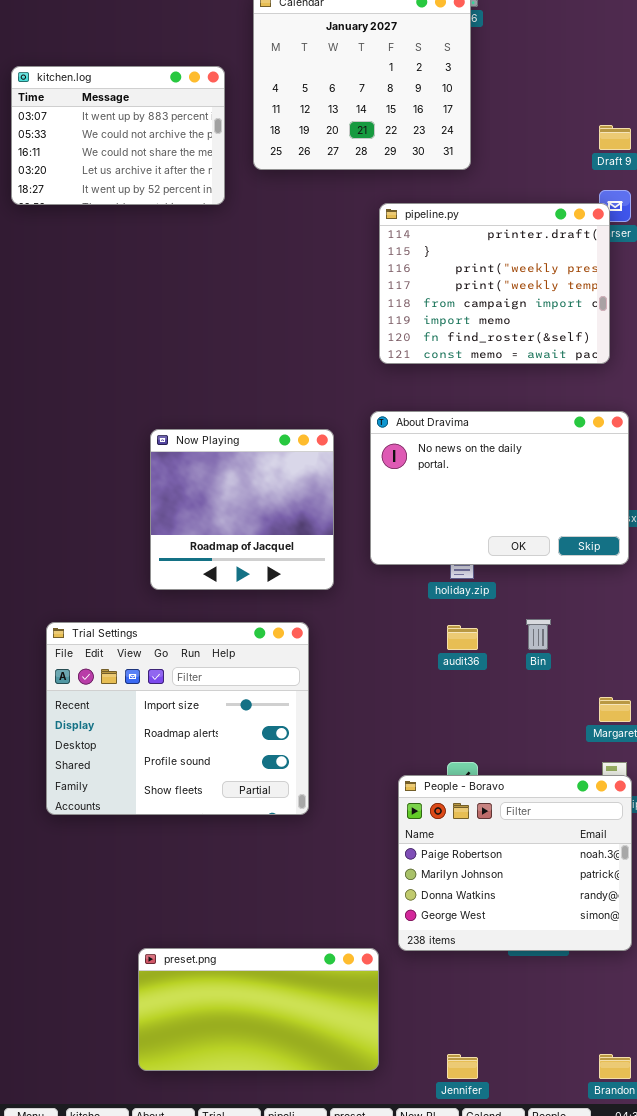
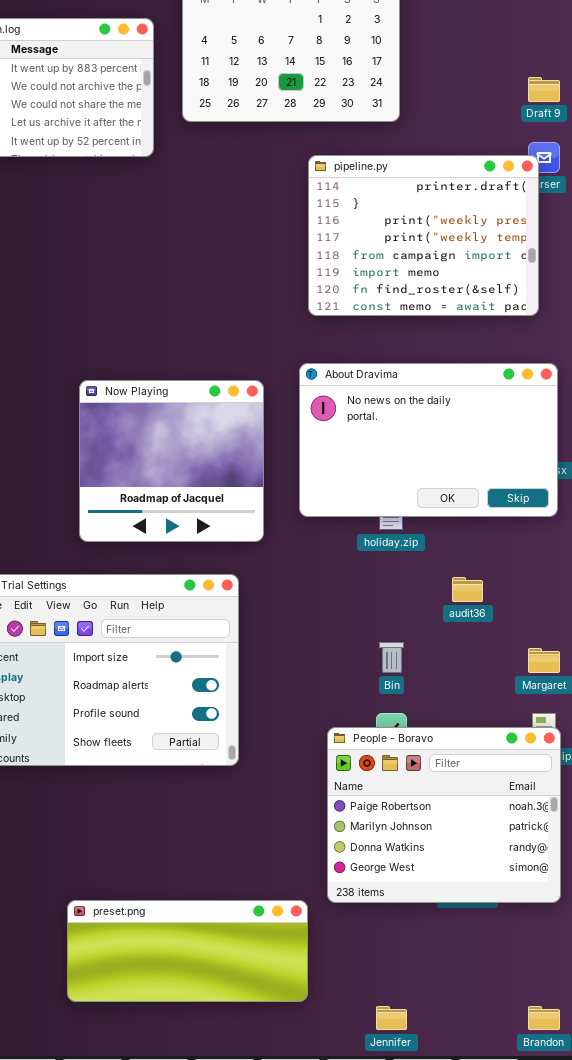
Bin: [526,619,551,650] -> [379,642,404,673], moved
audit36: [447,625,478,650] -> [452,577,483,602], moved
preset.png: [138,948,379,1071] -> [67,900,308,1002], resized

